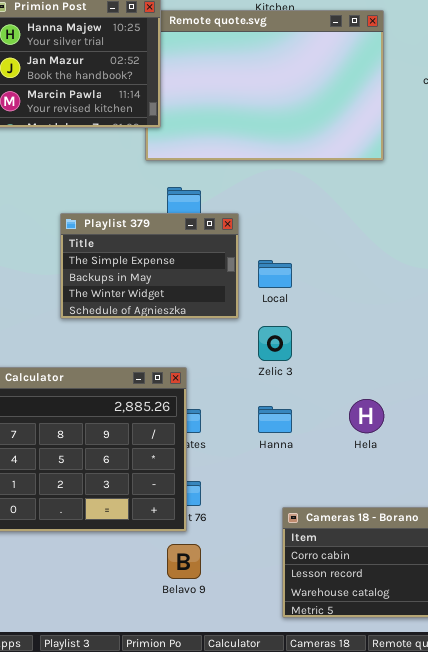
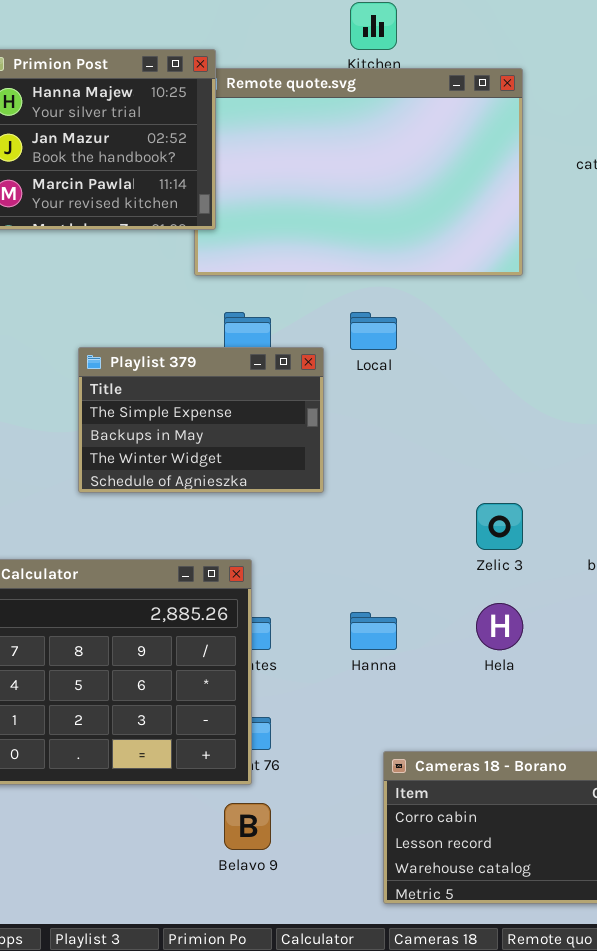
Local: [258,260,292,288] -> [350,312,397,350], moved
Zelic 3: [258,326,292,361] -> [476,503,523,550], moved

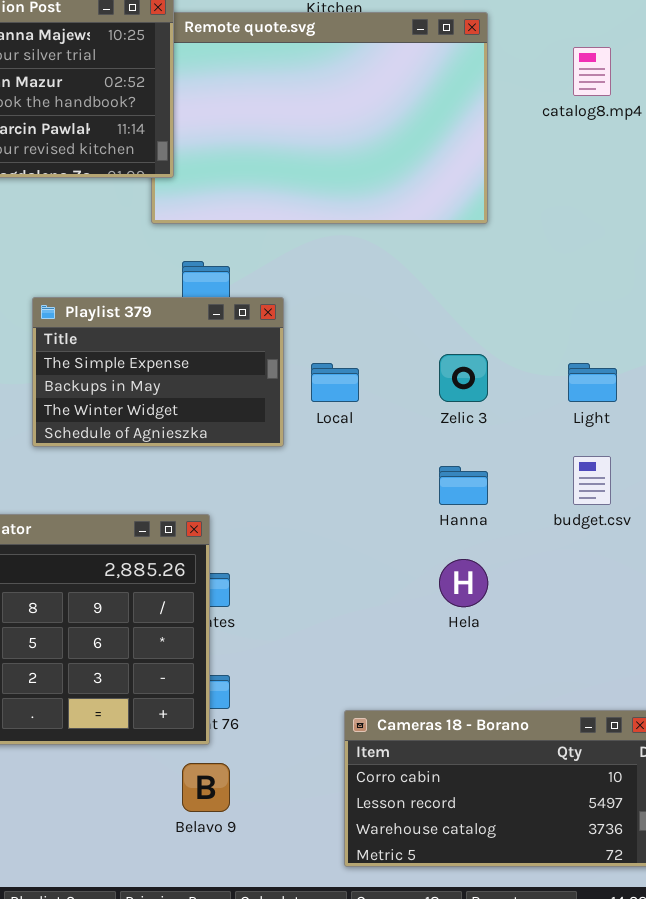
Local: [350,312,397,350] -> [311,363,359,402], moved
Zelic 3: [476,503,523,550] -> [439,354,488,402], moved
Hanna: [350,612,397,650] -> [439,466,488,505], moved

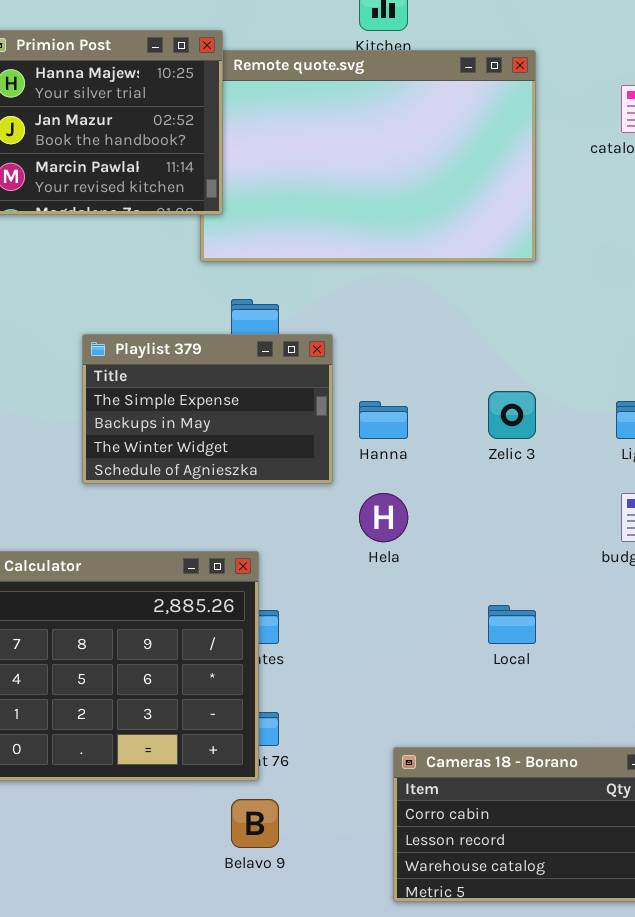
Local: [311,363,359,402] -> [488,605,536,644], moved
Hanna: [439,466,488,505] -> [359,401,408,439], moved
Hela: [439,559,488,607] -> [359,493,408,542], moved

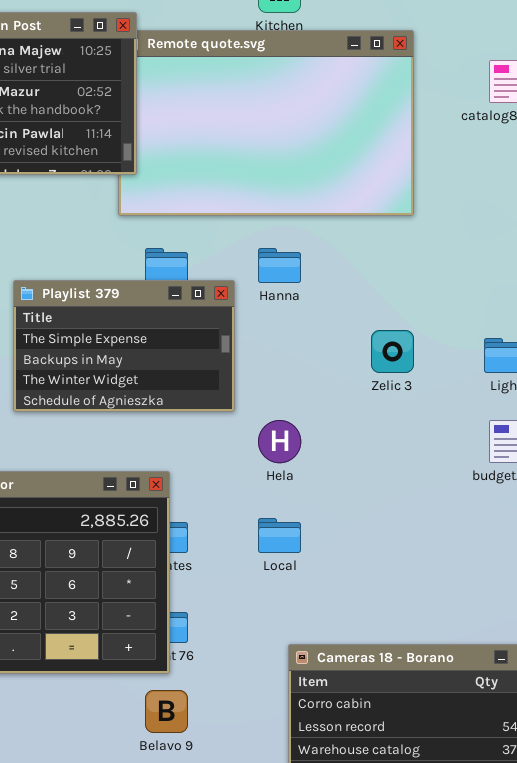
Hanna: [359,401,408,439] -> [258,248,301,283], moved
Local: [488,605,536,644] -> [258,518,301,553], moved

